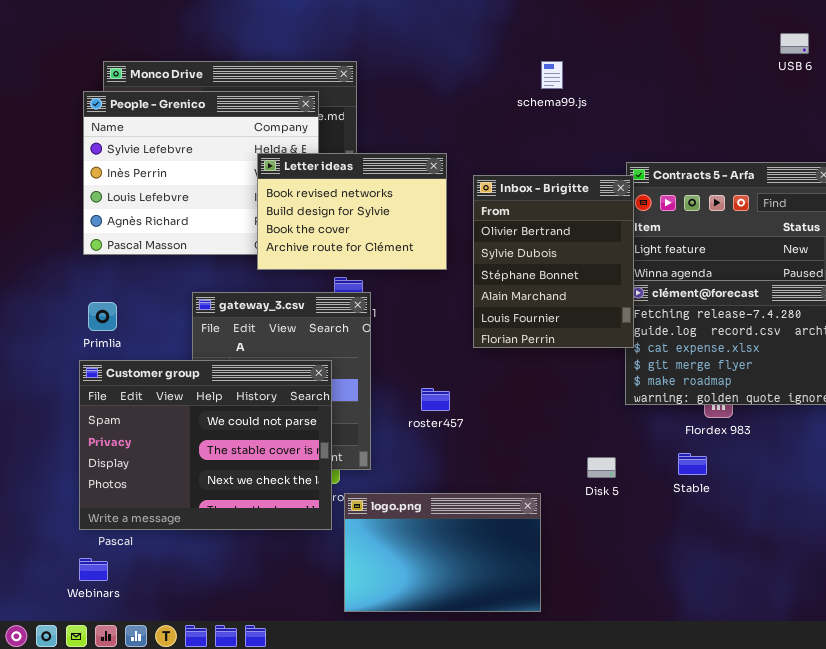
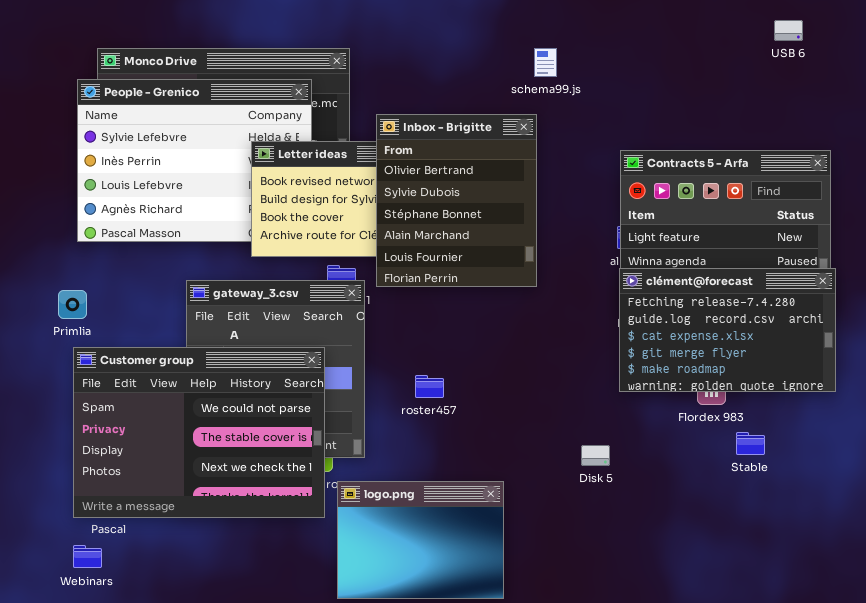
Inbox - Brigitte: [473,175,634,348] -> [376,114,537,287], moved
Primlia: [88,302,117,331] -> [58,290,87,319], moved
Stable: [678,453,707,475] -> [736,432,765,455], moved
logo.png: [344,493,541,612] -> [337,481,504,599], resized

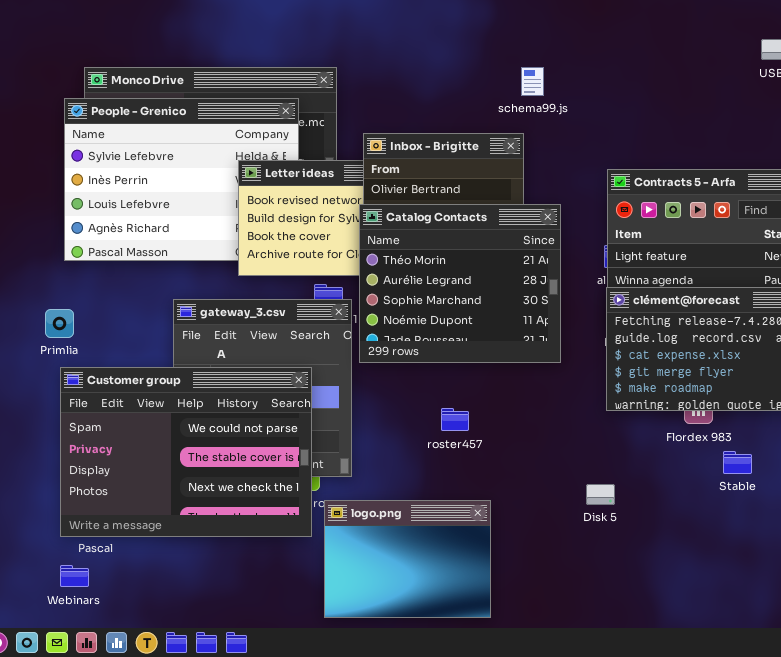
Catalog Contacts: none -> [359,204,561,363], opened
roster457: [415,375,444,398] -> [441,408,469,431], moved
Disk 5: [581,445,610,466] -> [586,484,615,505], moved

